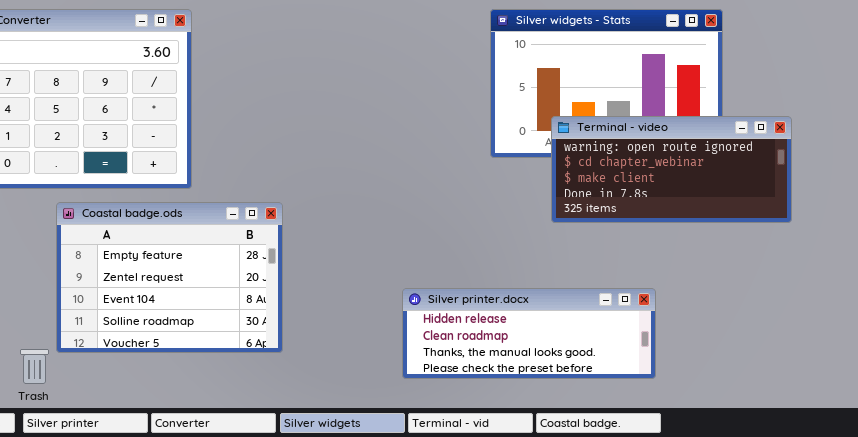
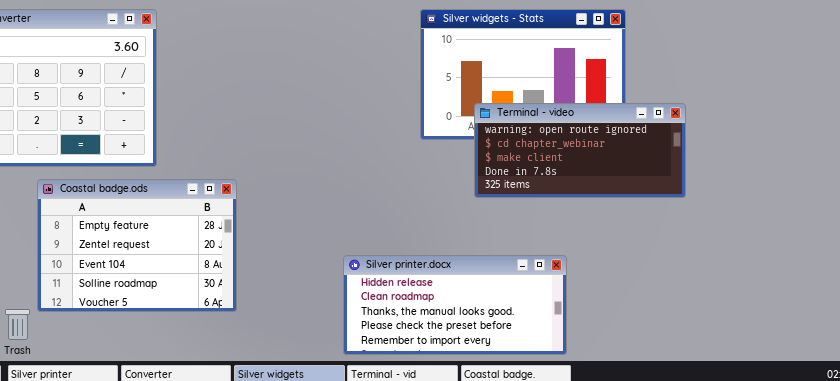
Silver printer.docx: [402,288,656,379] -> [343,255,567,355], resized

